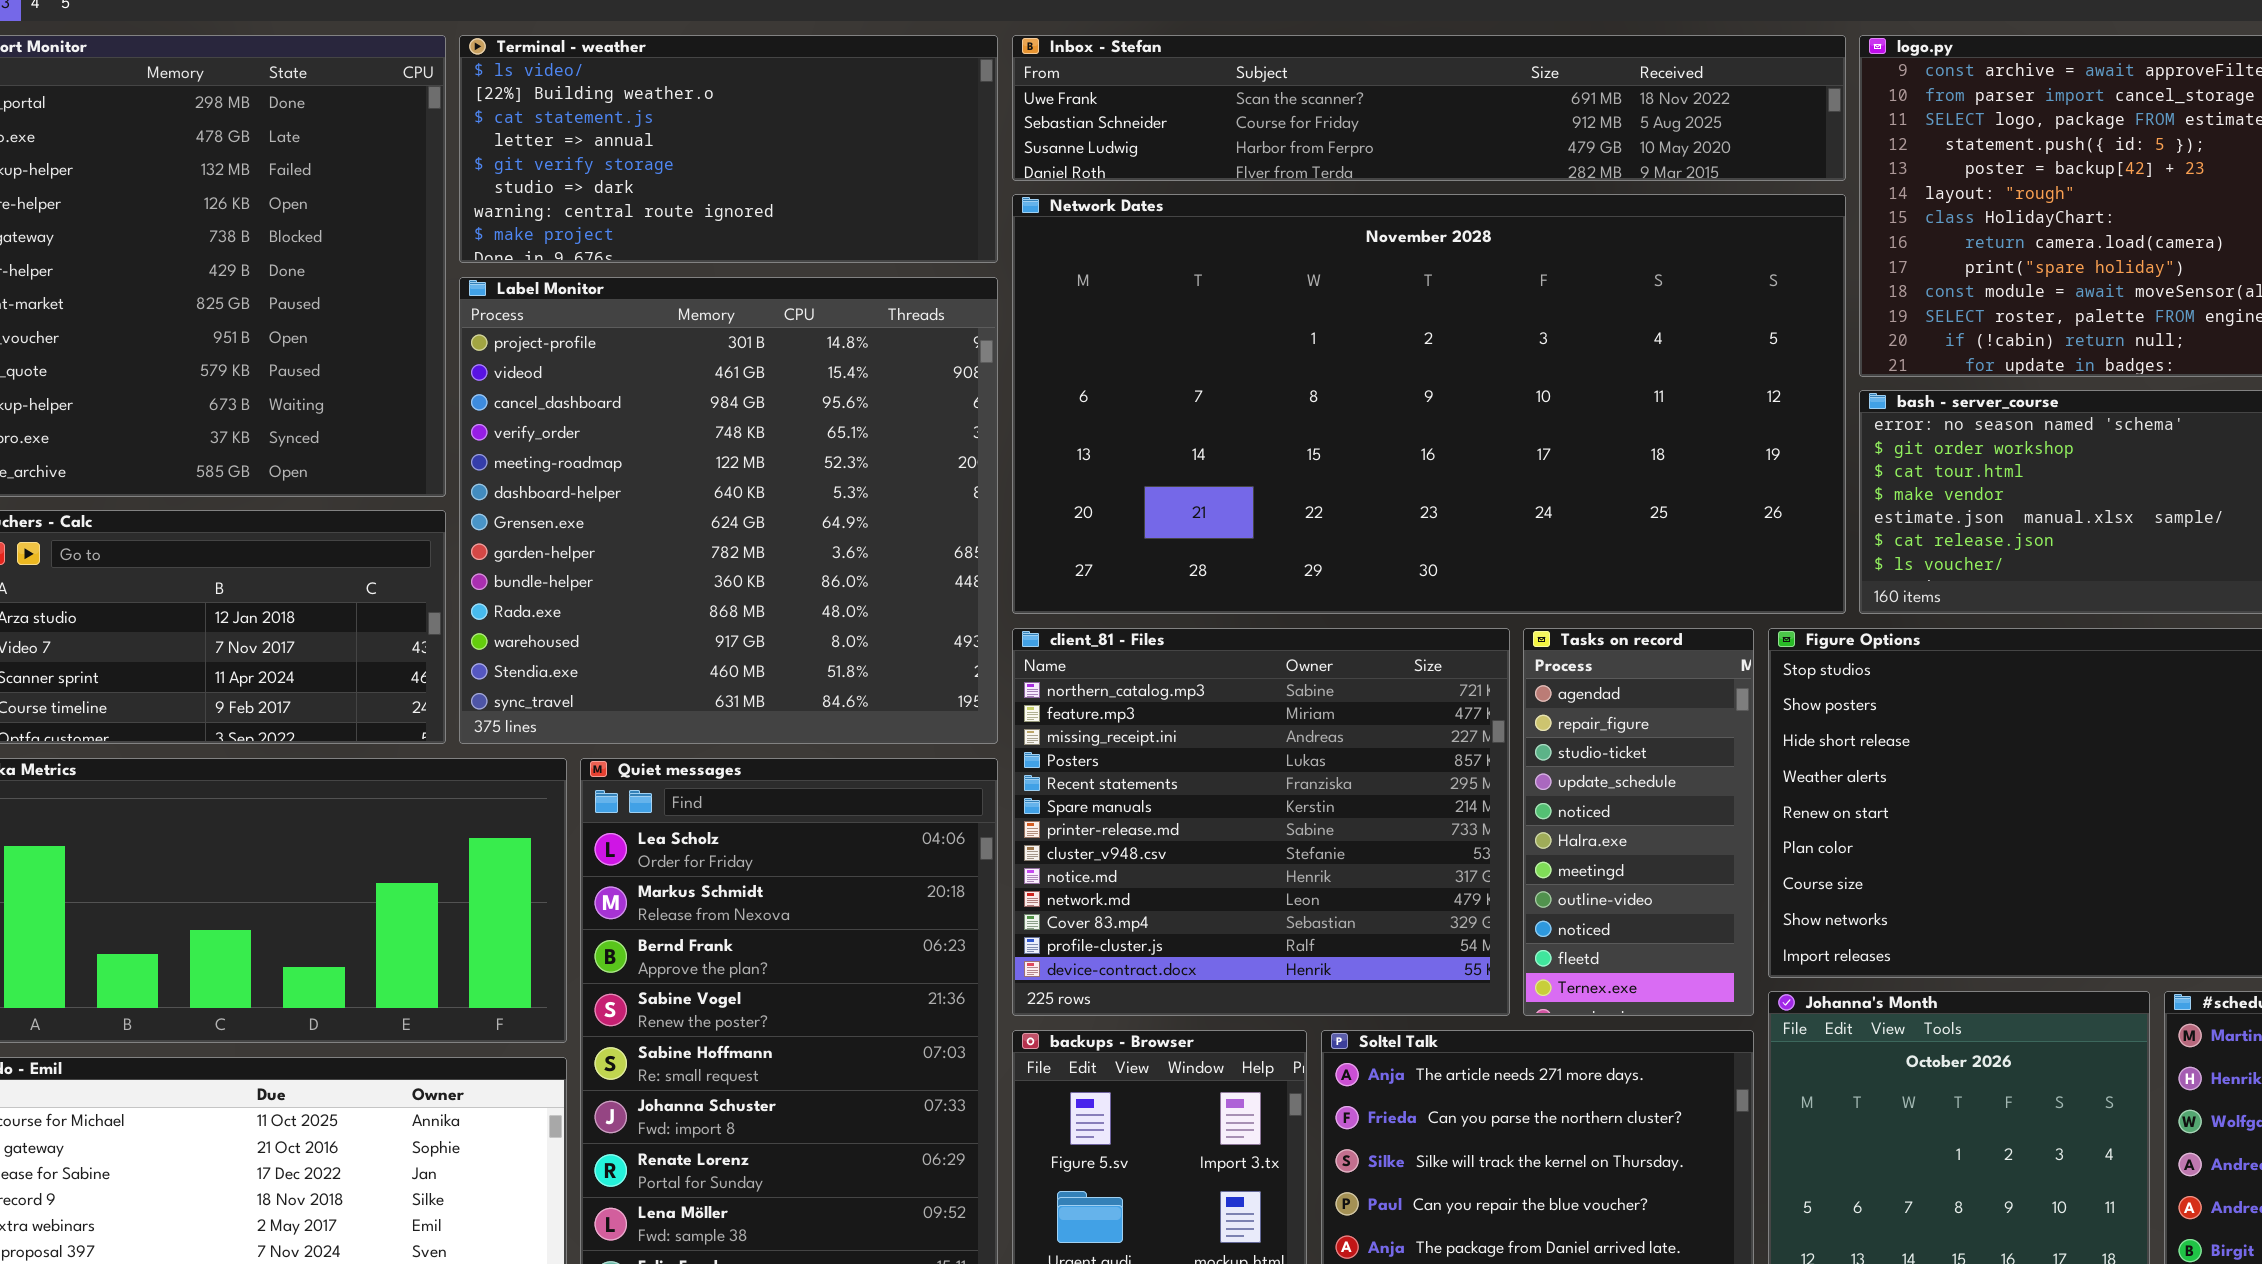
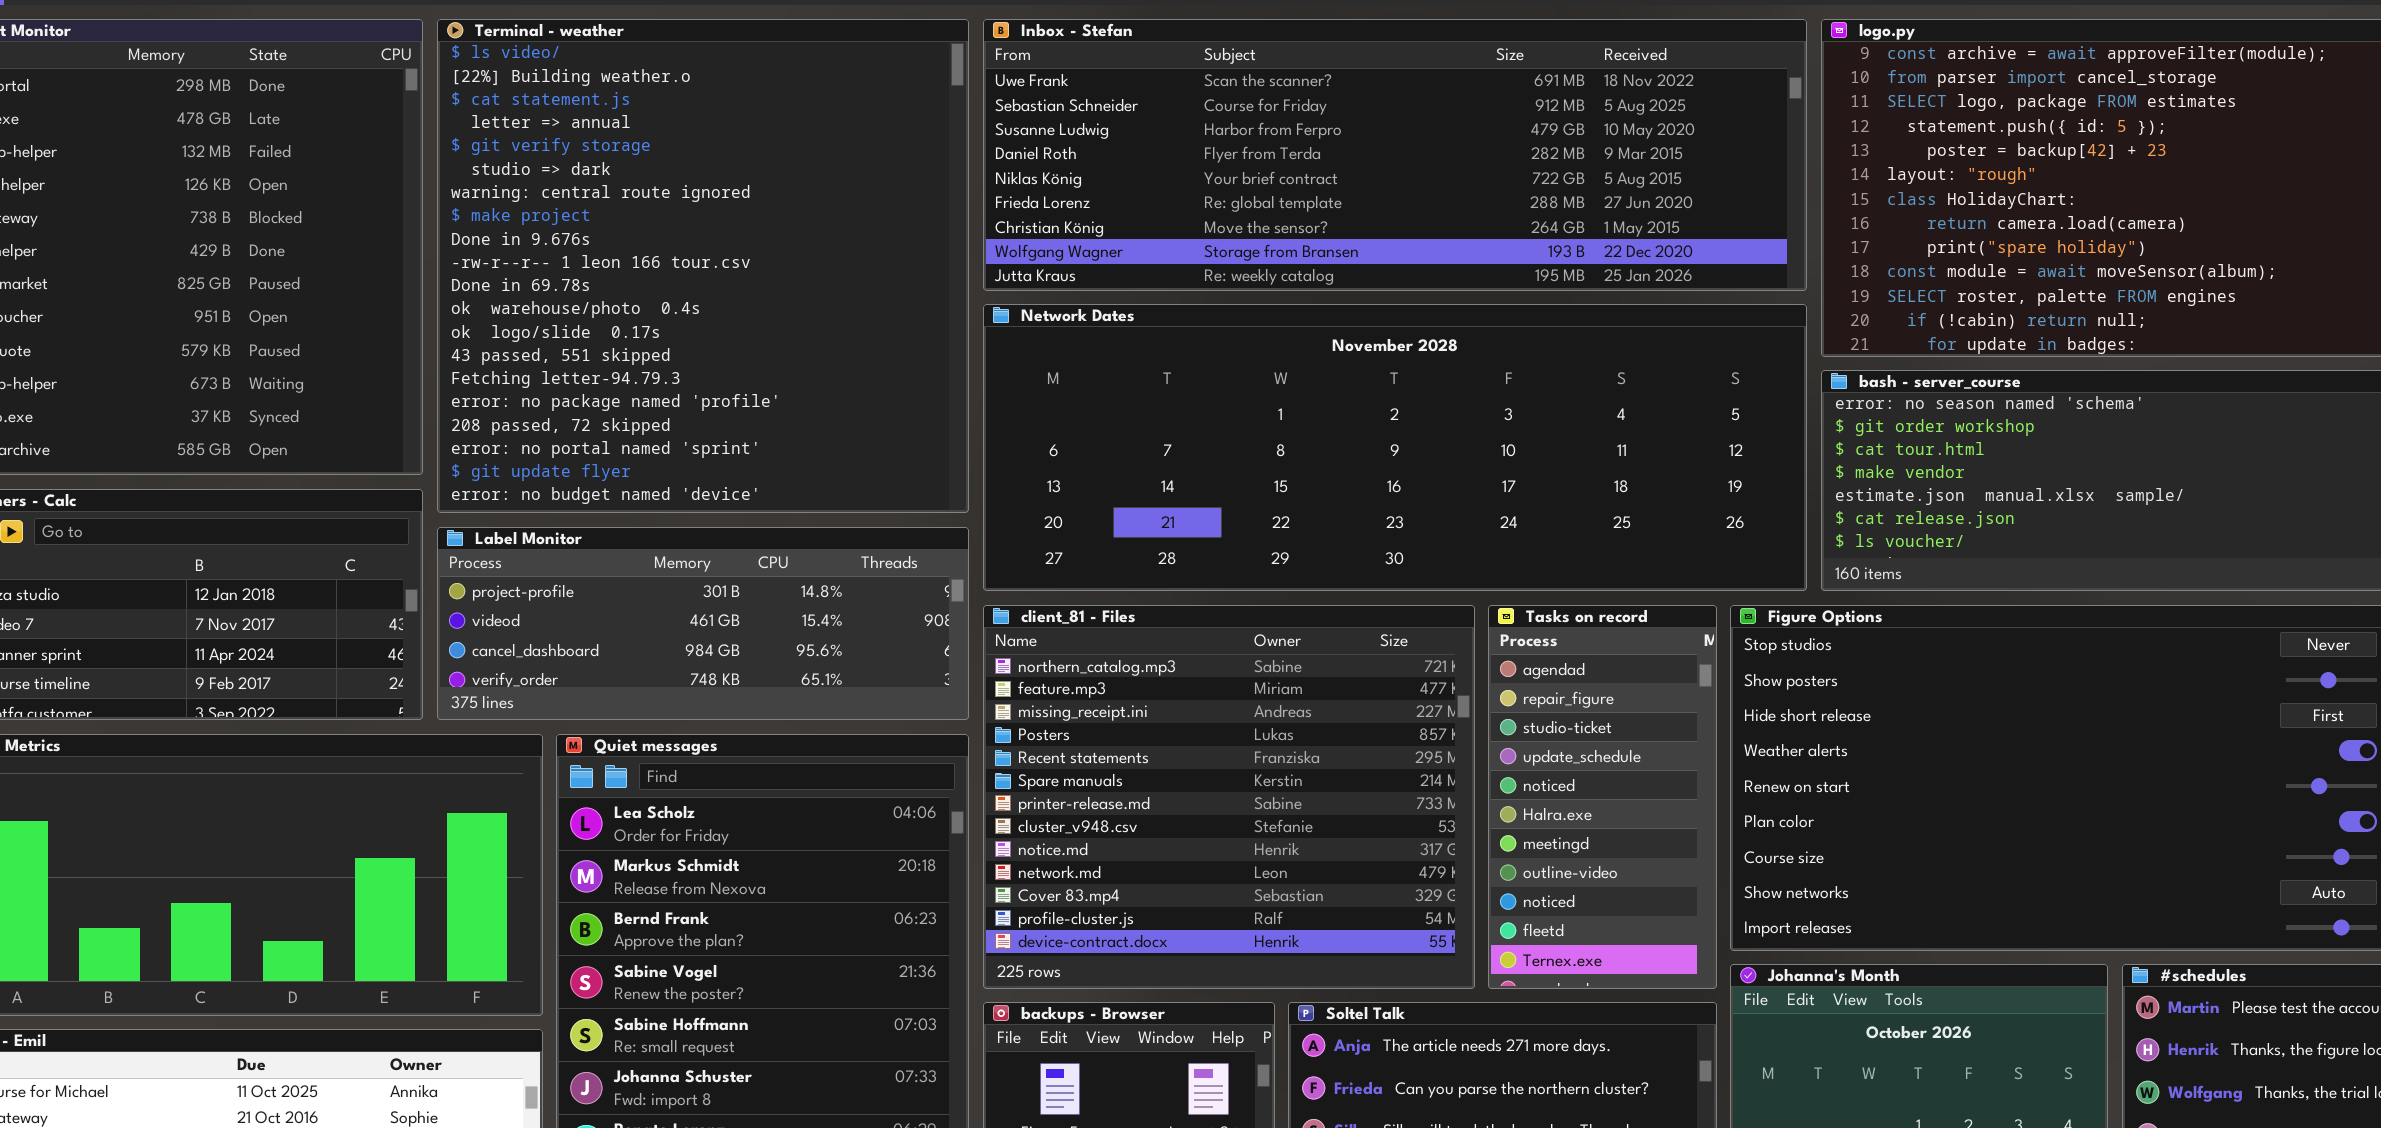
Terminal - weather: [459,35,998,263] -> [437,19,969,513], resized
Inbox - Stefan: [1012,35,1846,181] -> [983,19,1807,291], resized
Network Dates: [1012,194,1846,614] -> [983,304,1807,591], resized
Label Monitor: [459,277,998,744] -> [437,527,969,720], resized

